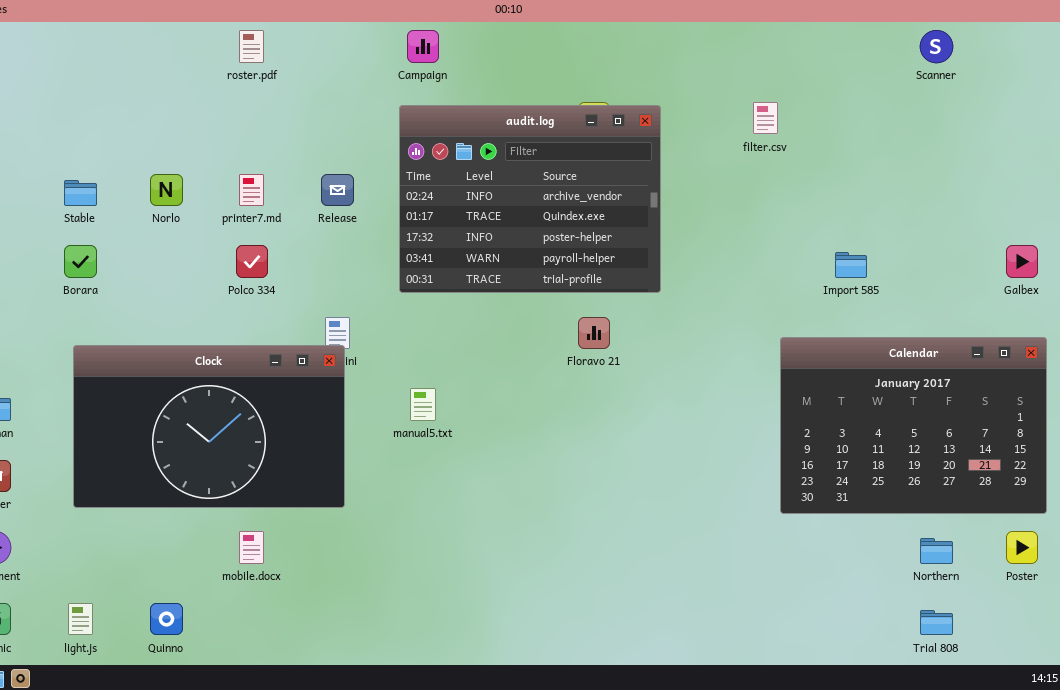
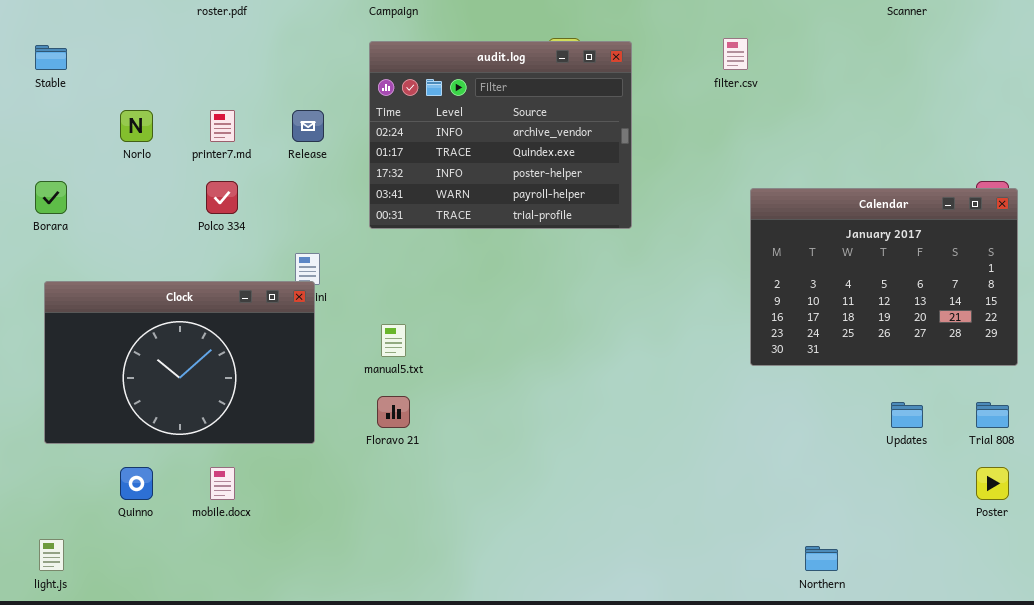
Stable: [64,180,97,206] -> [35,45,67,70], moved
Floravo 21: [578,317,610,349] -> [377,396,410,428], moved
Calendar: [780,337,1047,514] -> [750,188,1018,366], moved
Northern: [920,538,953,564] -> [805,546,838,571], moved
Quinno: [150,603,183,635] -> [120,467,153,500], moved
Trial 808: [920,610,953,635] -> [976,402,1009,428], moved

